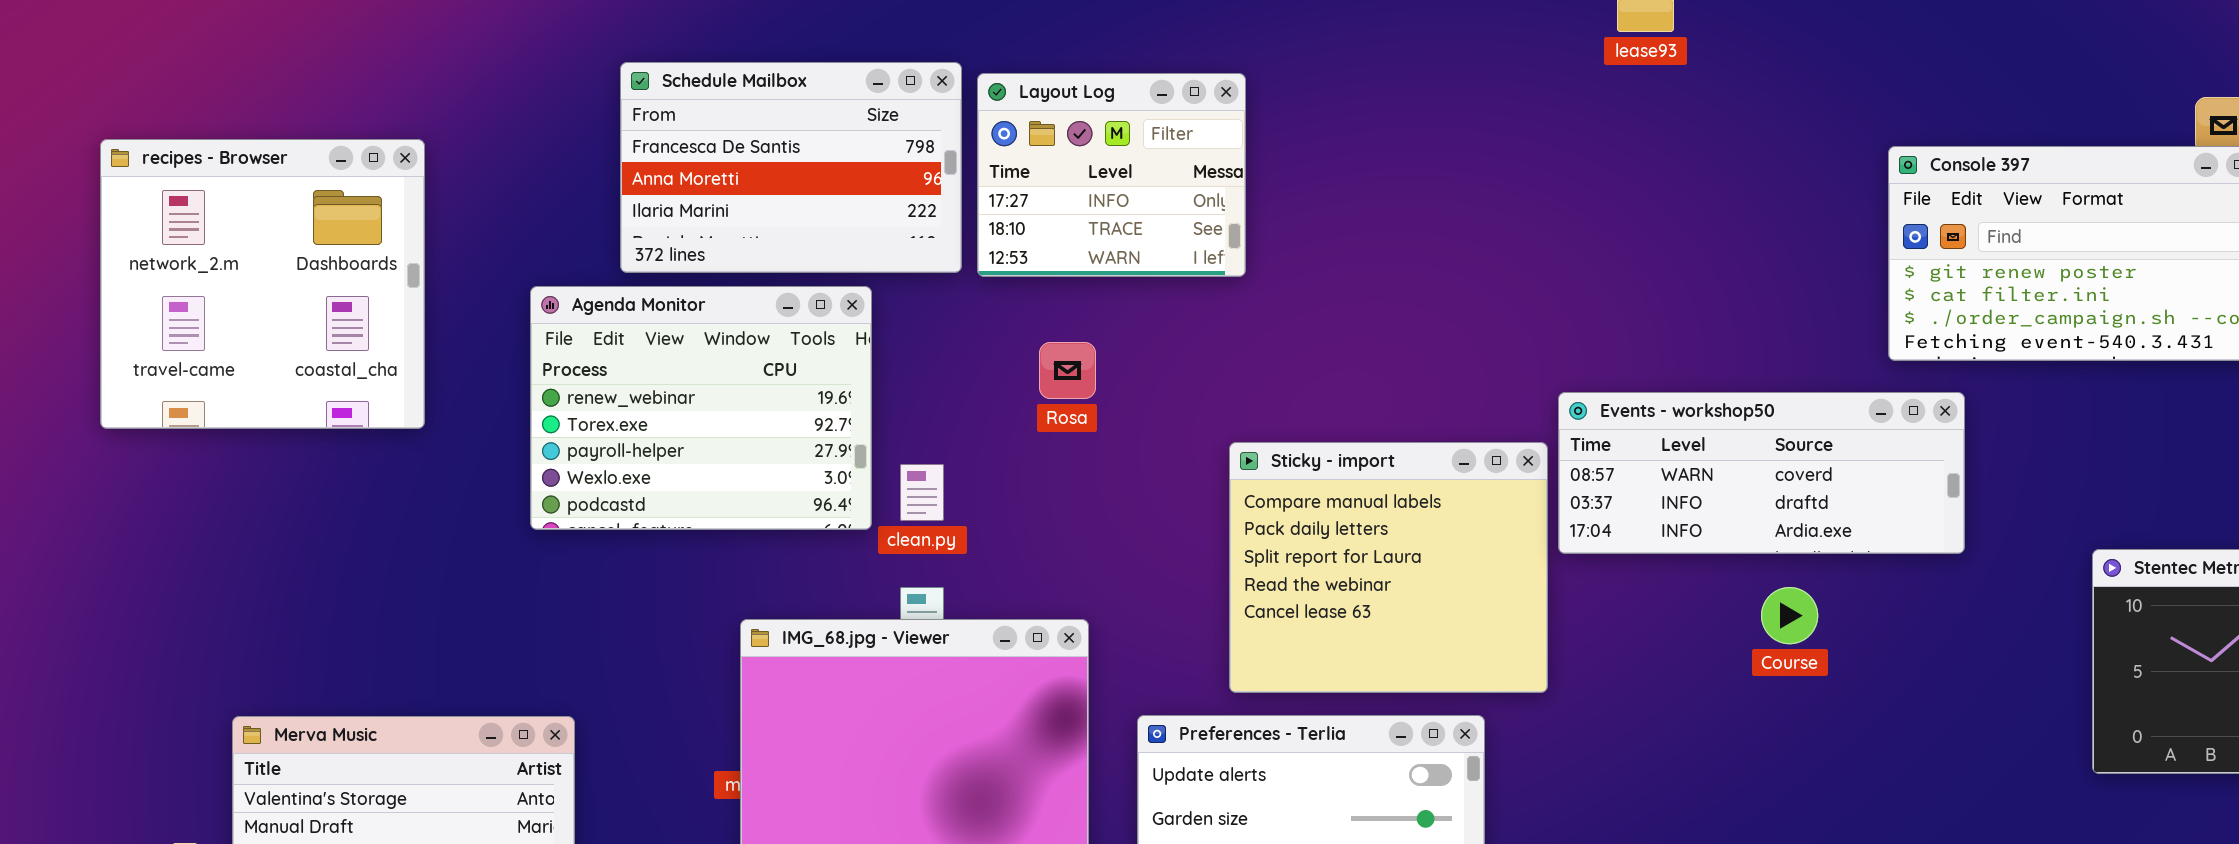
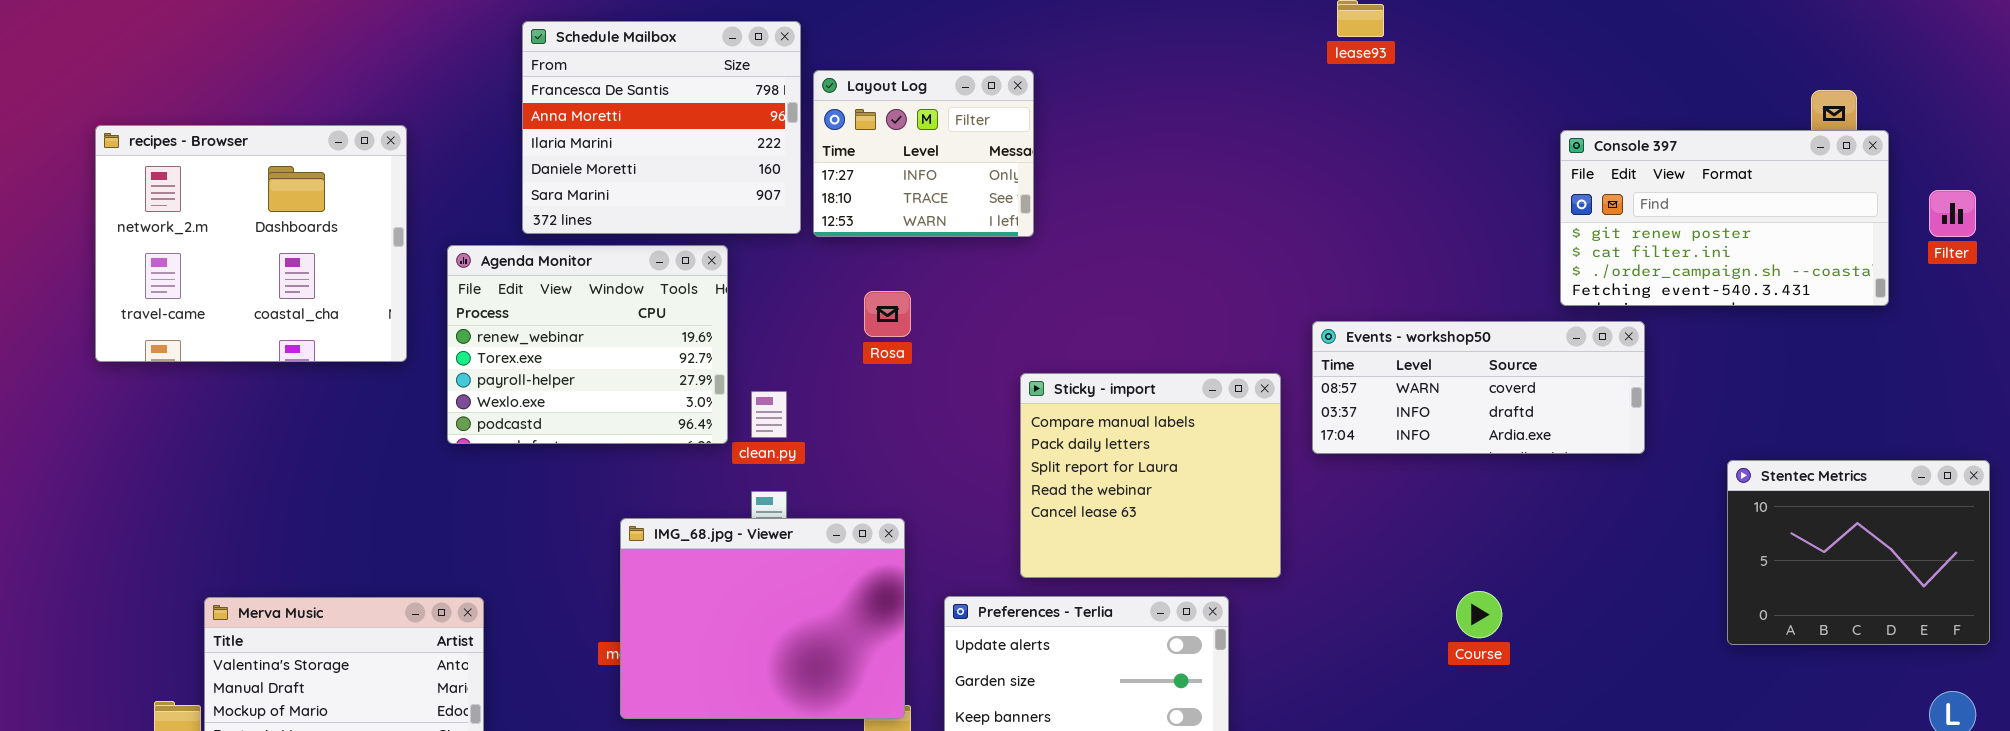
Schedule Mailbox: [620,62,962,273] -> [522,21,801,234], resized
recipes - Browser: [100,139,425,429] -> [95,125,407,362], resized
Events - workshop50: [1558,392,1965,554] -> [1312,321,1645,454], moved
Course: [1761,587,1818,644] -> [1456,591,1502,638], moved

